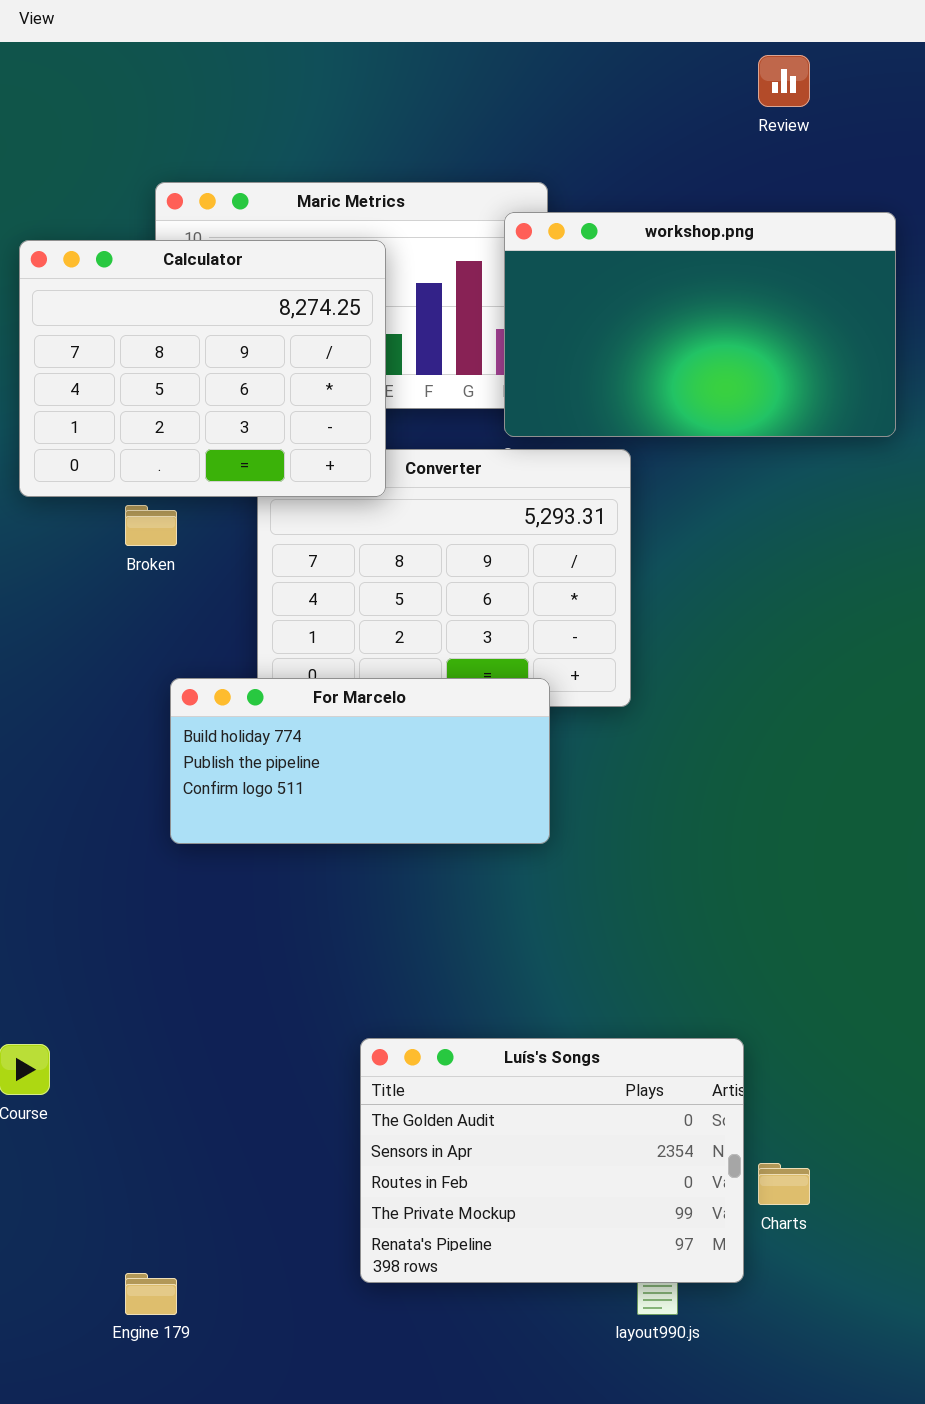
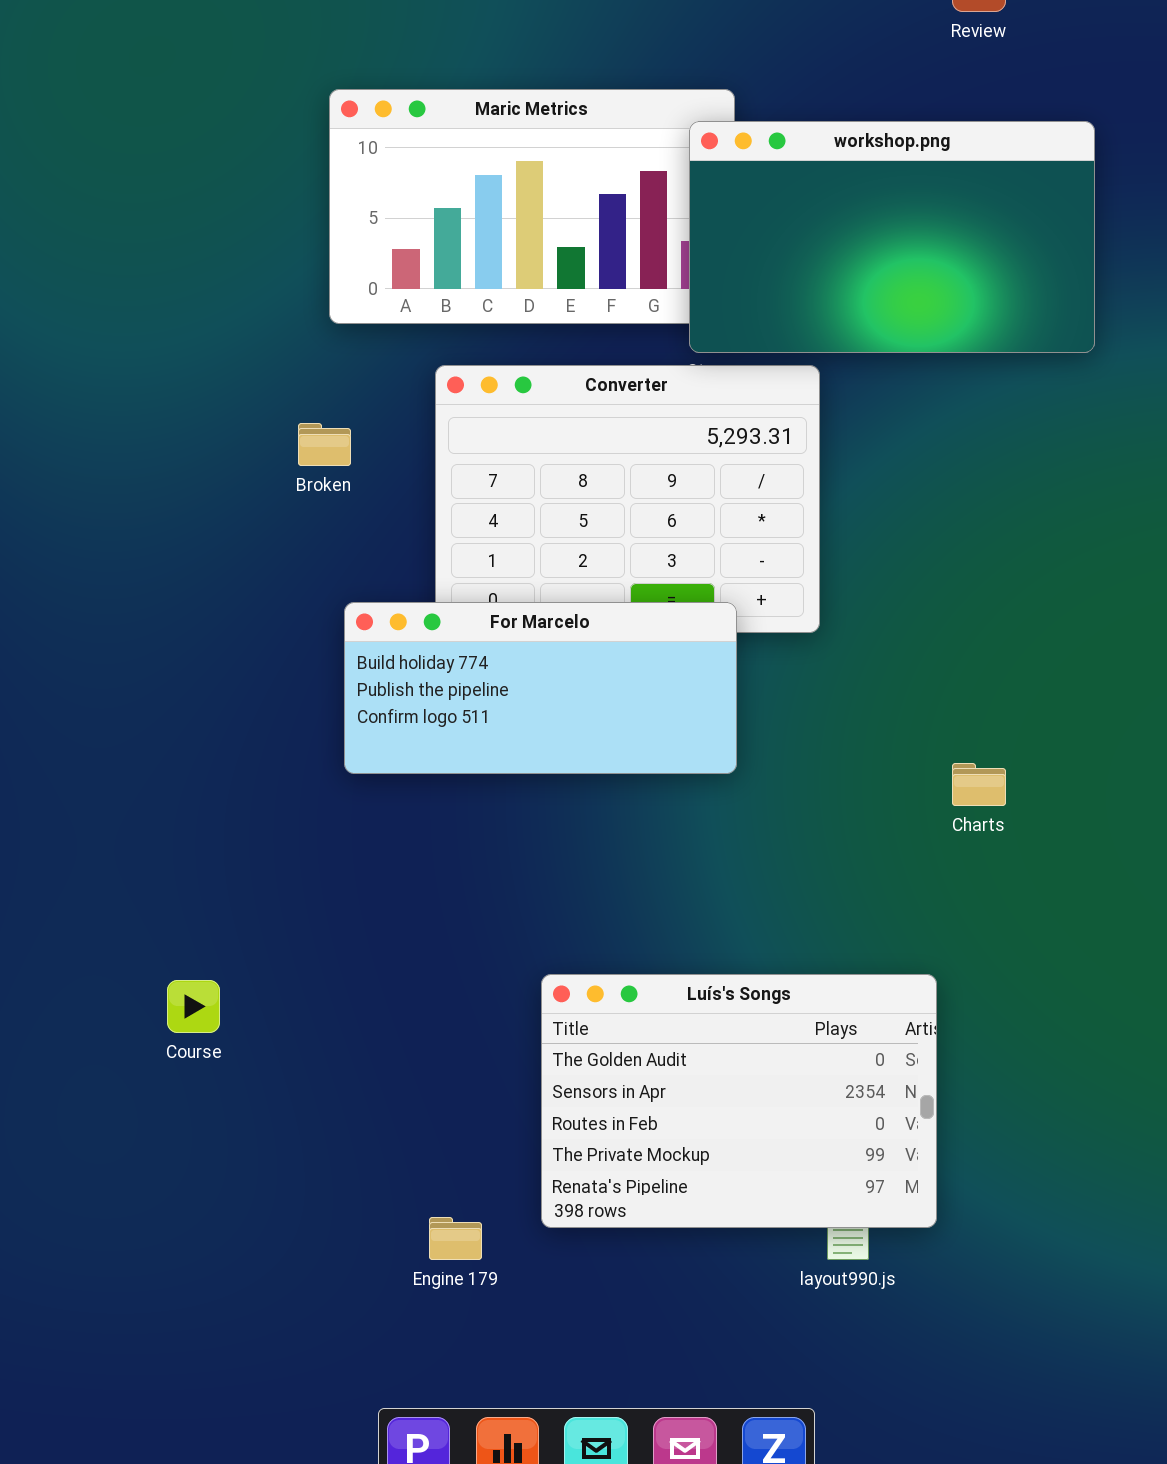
Calculator: [19,240,386,497] -> none, closed
Charts: [758,1163,810,1205] -> [952,763,1006,806], moved
Engine 179: [125,1273,177,1315] -> [429,1217,482,1260], moved

